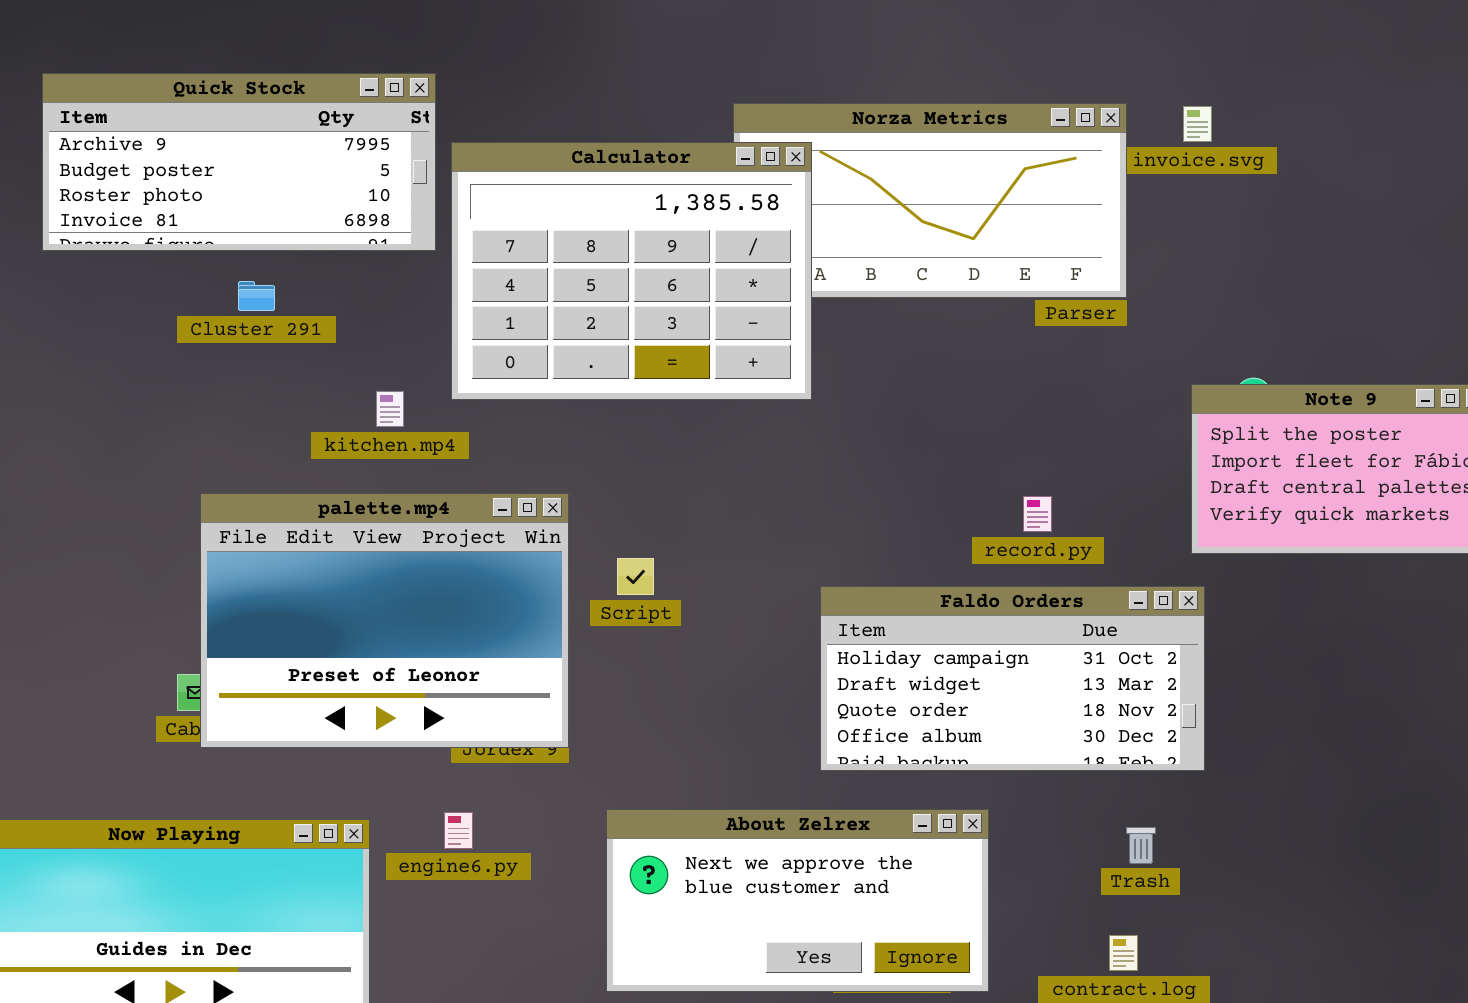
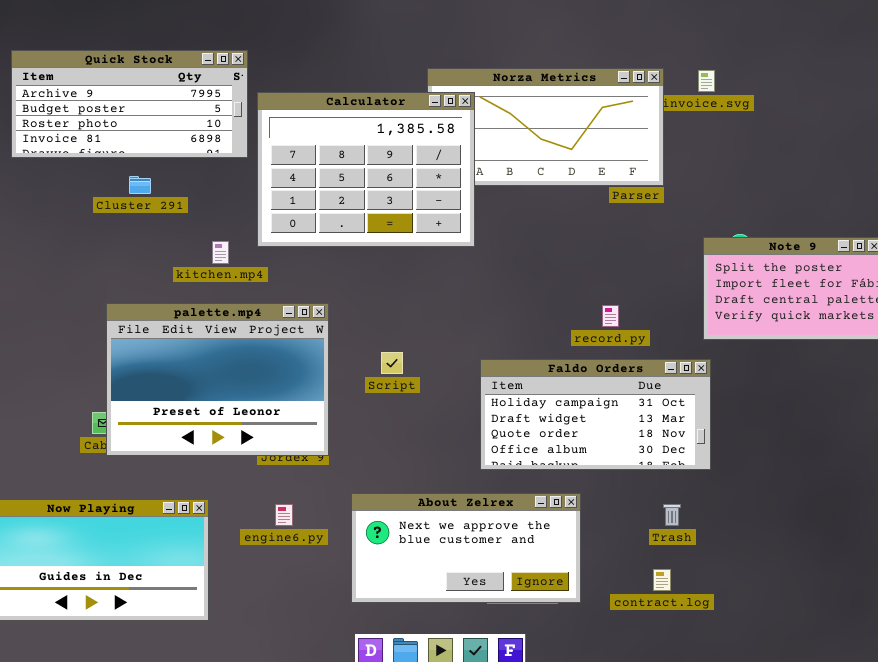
Script: [617,558,654,595] -> [381,352,403,374], moved
engine6.py: [444,812,473,849] -> [275,504,293,526], moved

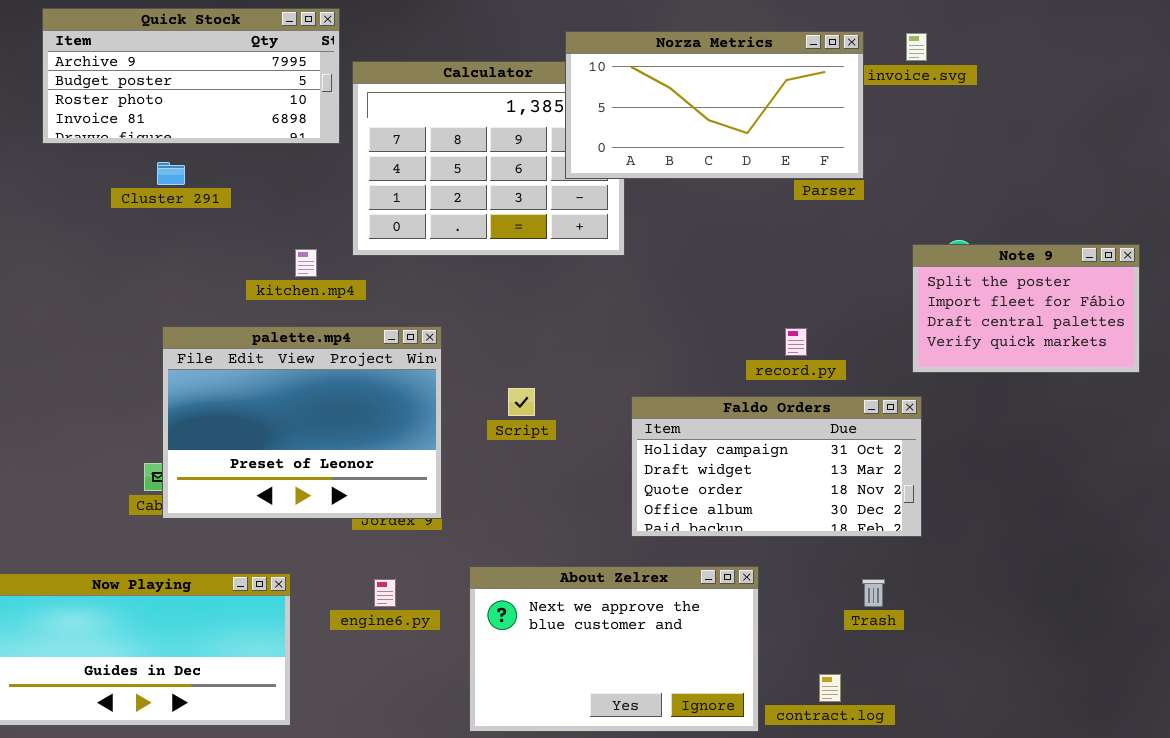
Norza Metrics: [427,68,664,186] -> [565,31,864,179], raised
Cluster 291: [129,176,151,194] -> [157,162,185,185], moved
About Zelrex: [351,493,581,603] -> [469,566,759,732], resized
contract.log: [653,569,671,591] -> [819,674,841,702], moved

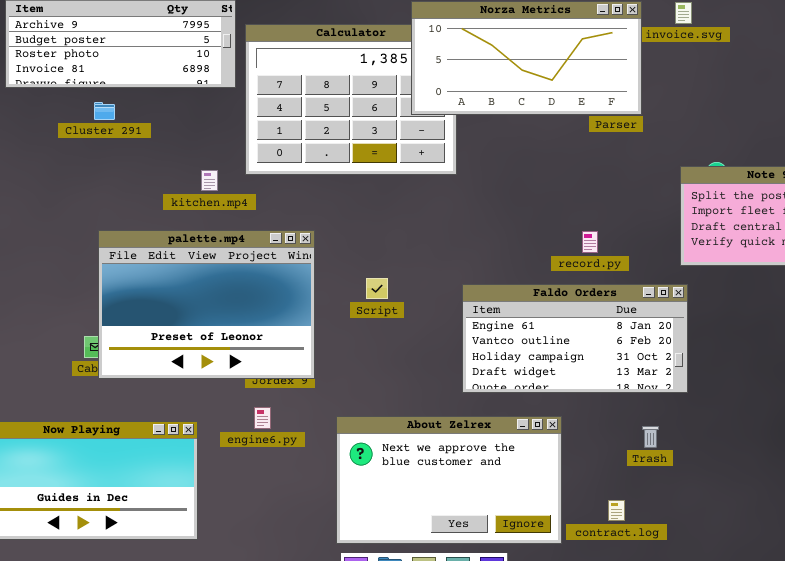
Faldo Orders: [631,396,922,537] -> [462,284,688,393], scrolled up 2 rows
engine6.py: [374,579,396,607] -> [254,407,271,429], moved

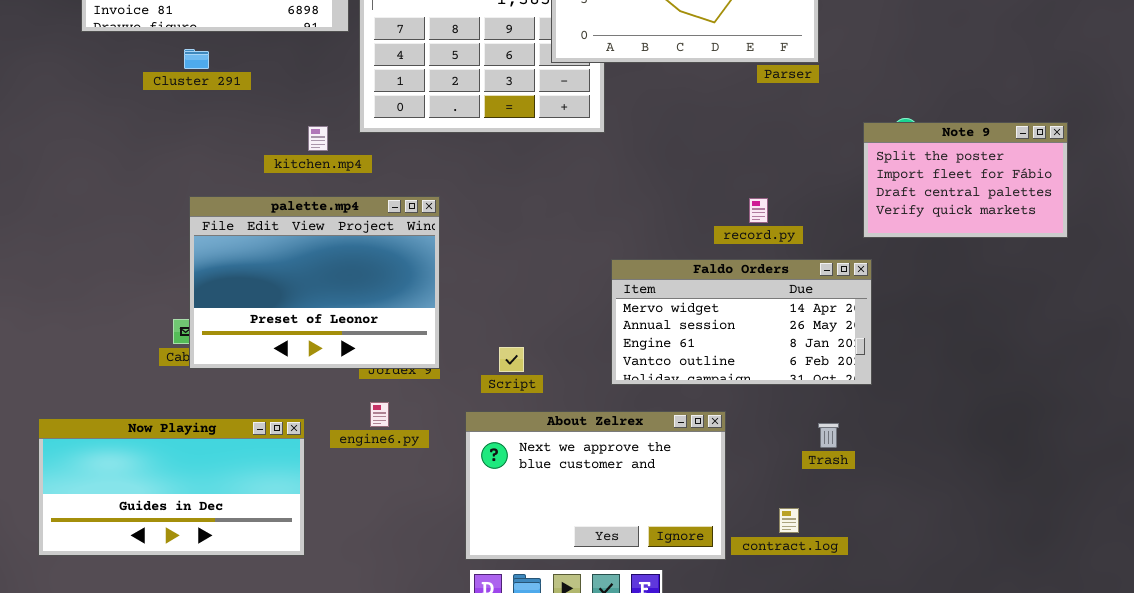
Script: [366,278,388,299] -> [499,347,524,372], moved
Faldo Orders: [462,284,688,393] -> [611,259,872,385], scrolled up 2 rows

